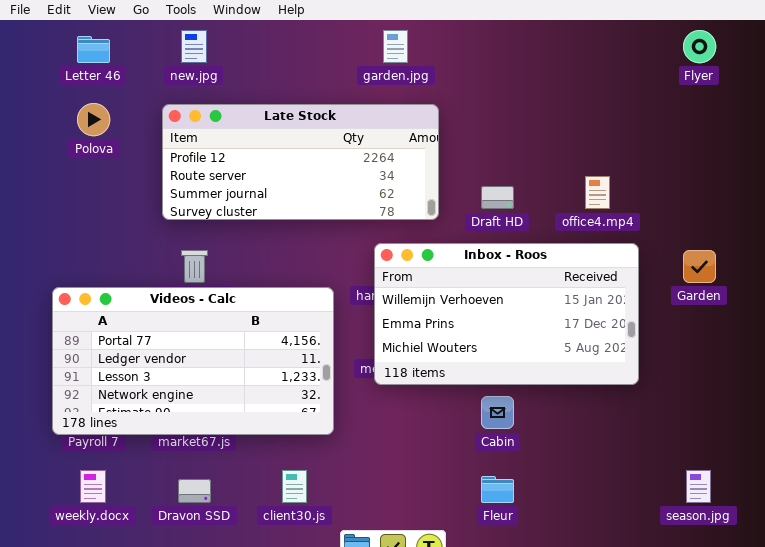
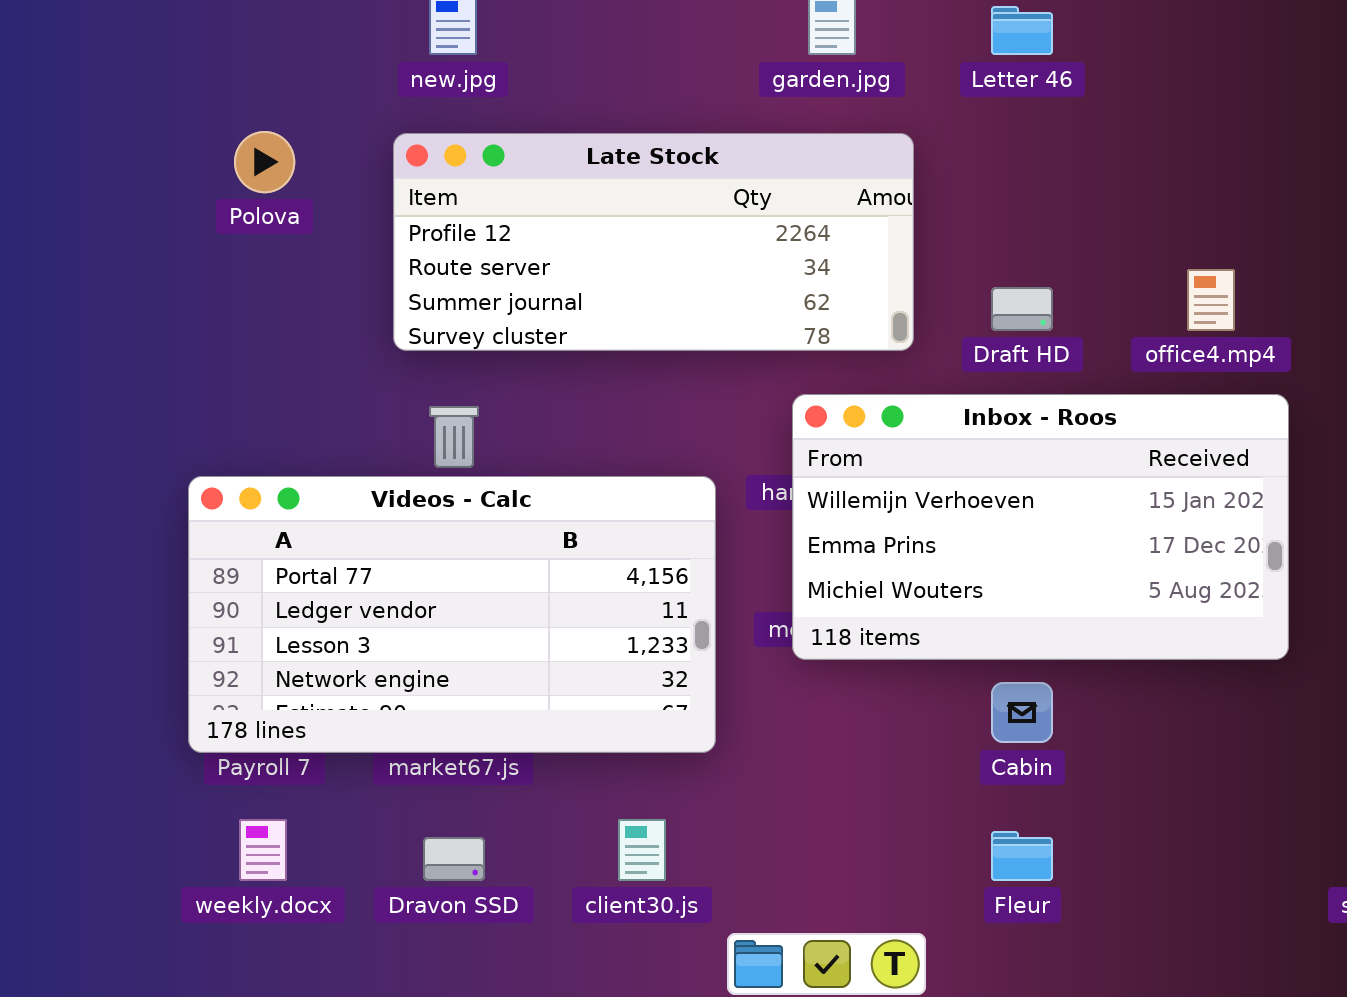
Letter 46: [77,36,110,63] -> [991,6,1053,55], moved

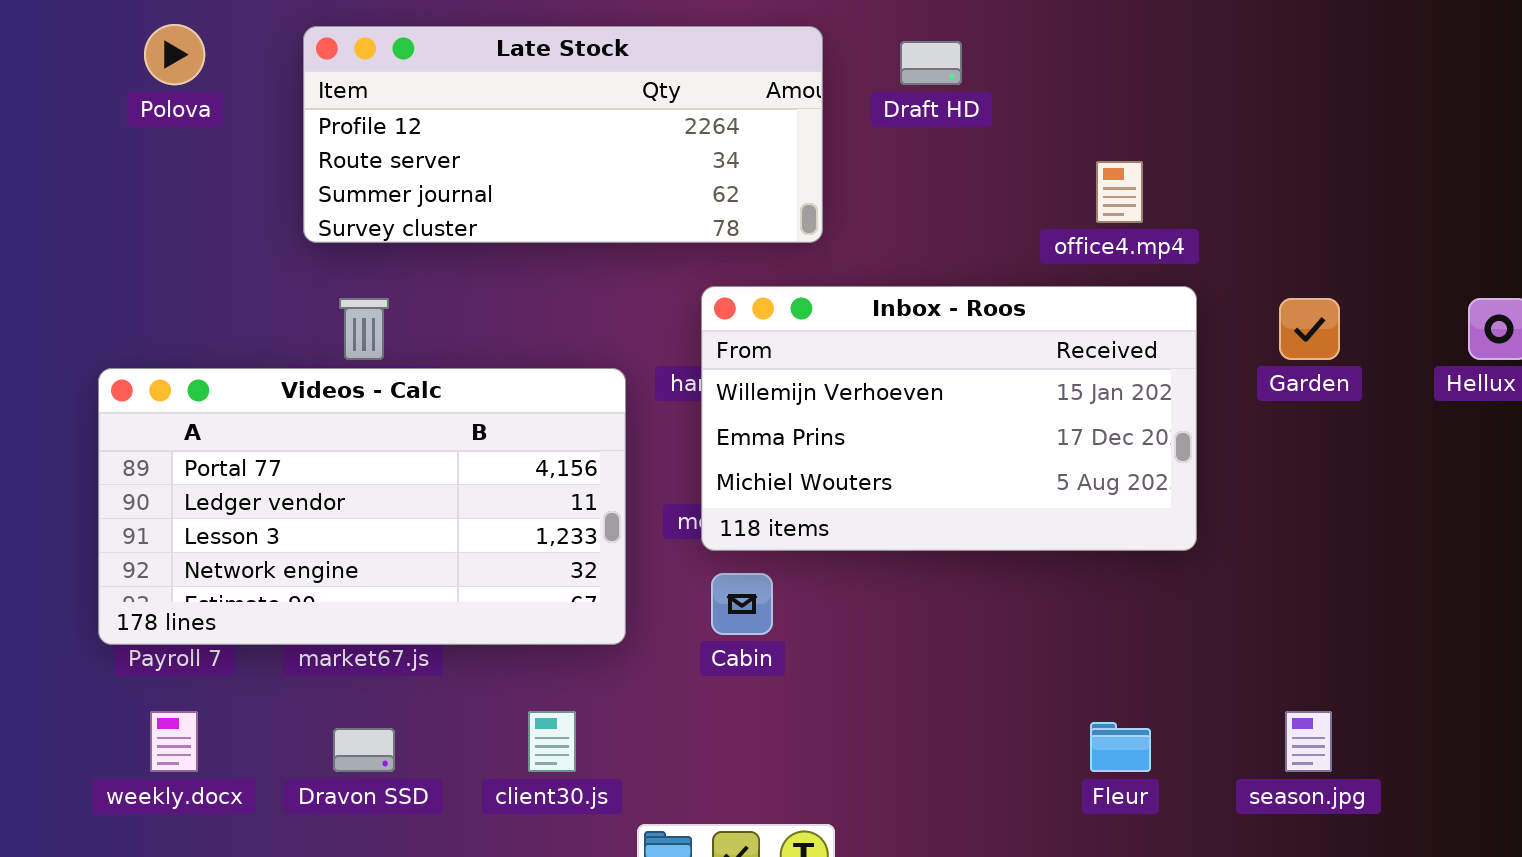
Draft HD: [991,287,1053,331] -> [900,41,962,85], moved
Cabin: [991,682,1053,743] -> [711,573,773,635], moved
Fleur: [991,831,1053,881] -> [1090,722,1151,772], moved

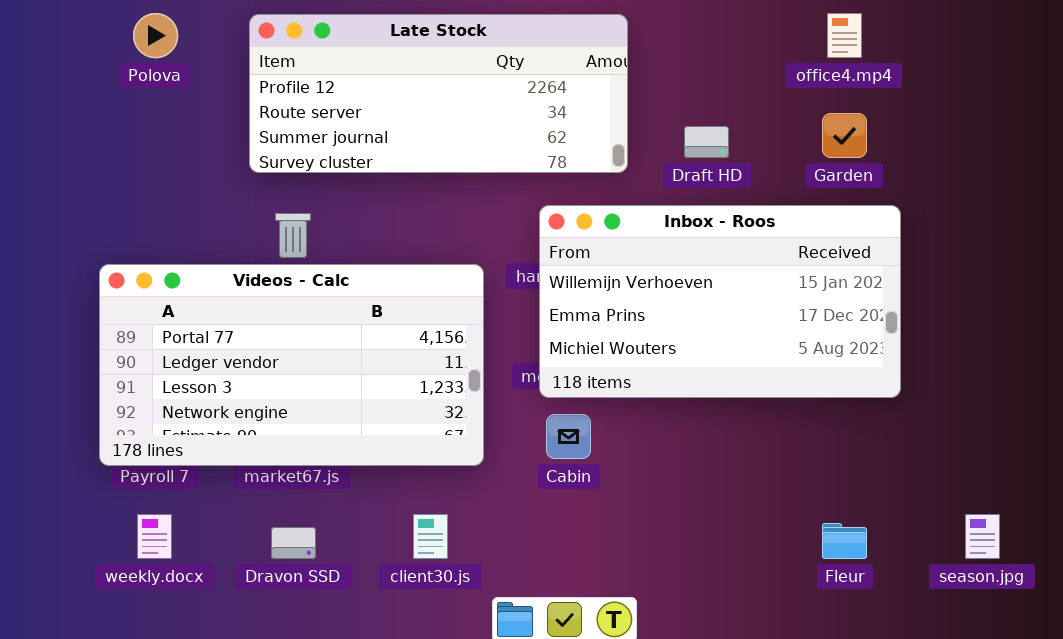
Draft HD: [900,41,962,85] -> [684,126,729,158], moved
office4.mp4: [1096,161,1143,223] -> [827,13,862,58], moved
Garden: [1279,298,1340,360] -> [822,113,867,158], moved

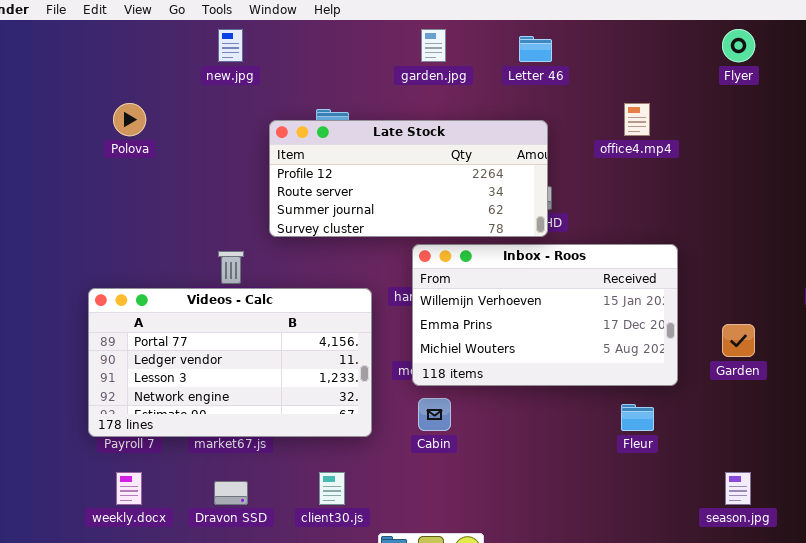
Late Stock: [249,14,628,173] -> [269,120,548,237], moved
Garden: [822,113,867,158] -> [722,324,755,357], moved
Fleur: [822,523,867,559] -> [621,404,654,431], moved

